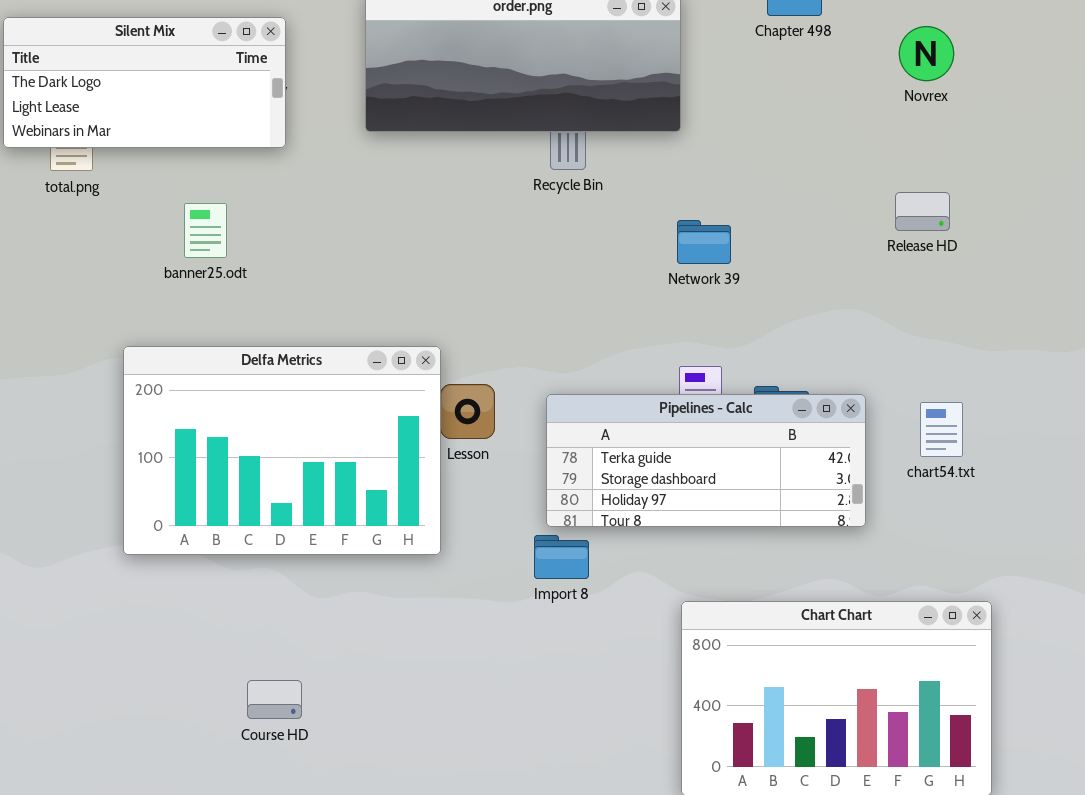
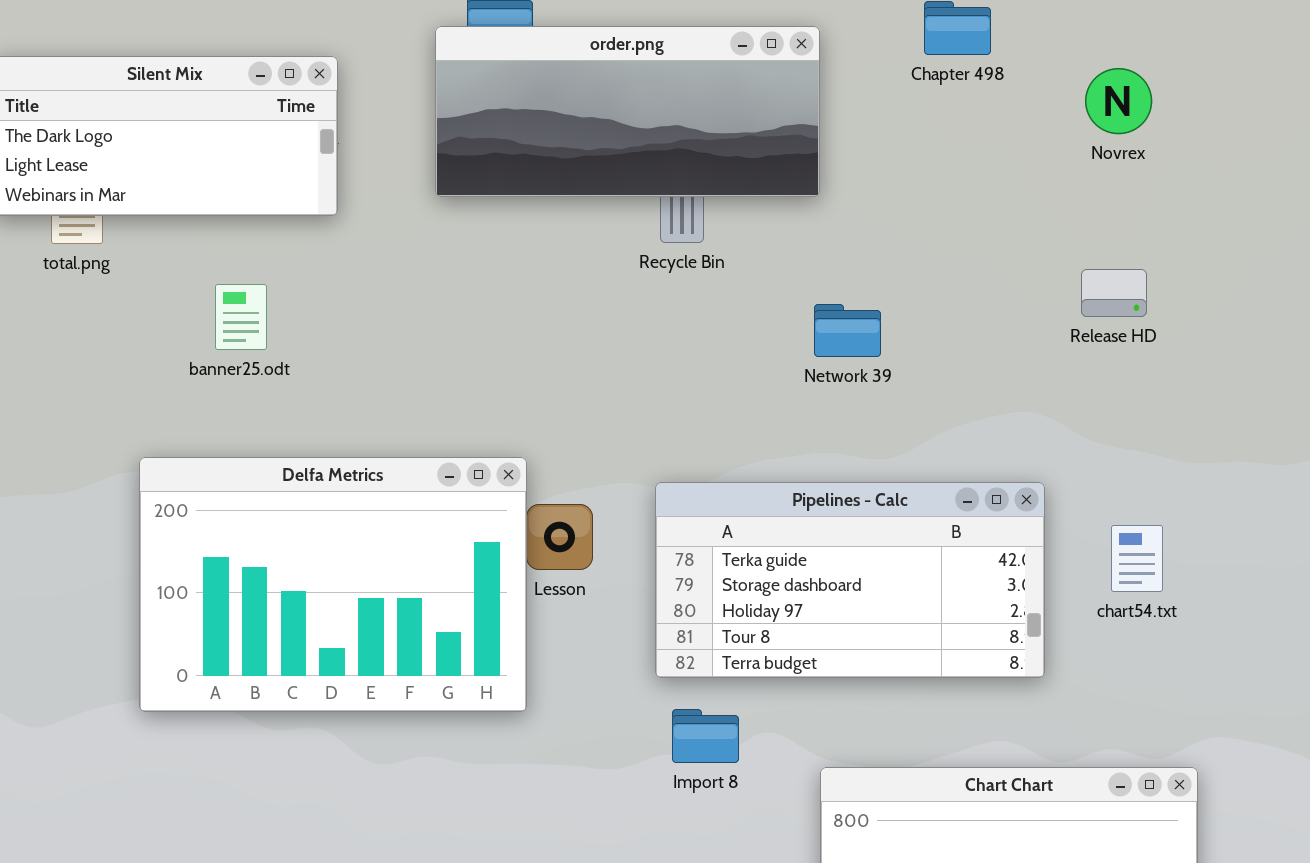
Pipelines - Calc: [546,394,866,527] -> [655,482,1045,678], resized
Import 8: [534,535,589,579] -> [672,709,739,763], moved

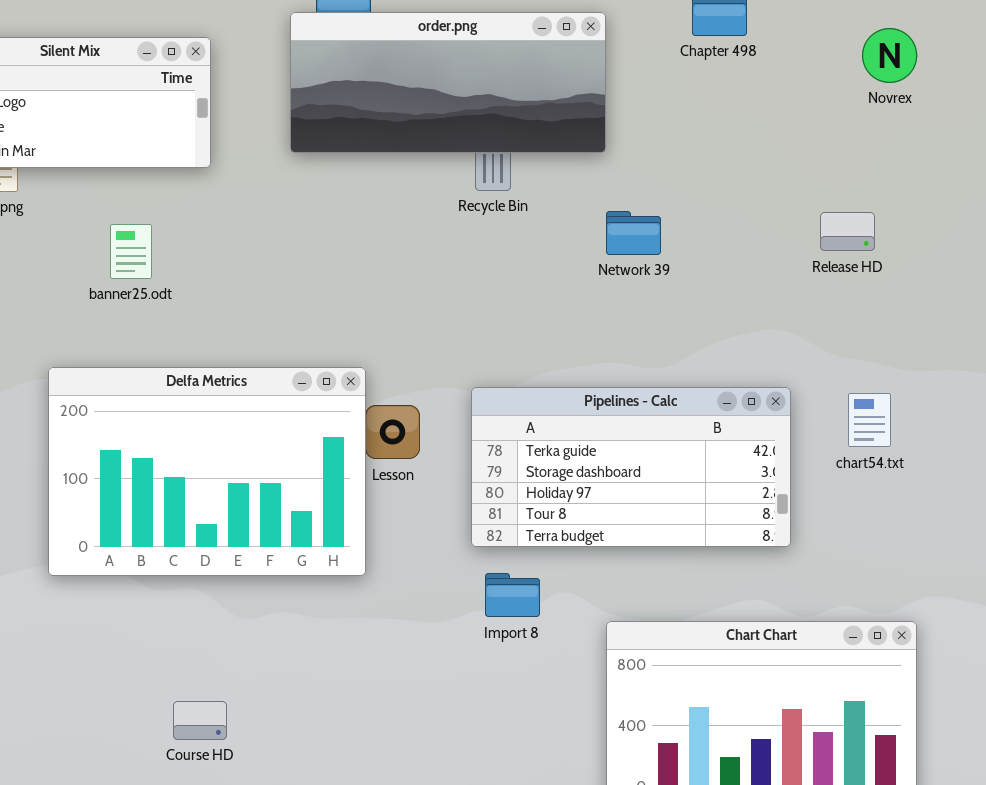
Novrex: [1085,68,1152,134] -> [862,28,917,83], moved
Network 39: [814,304,881,357] -> [606,211,661,255], moved
chart54.txt: [1111,525,1163,592] -> [848,393,891,447], moved

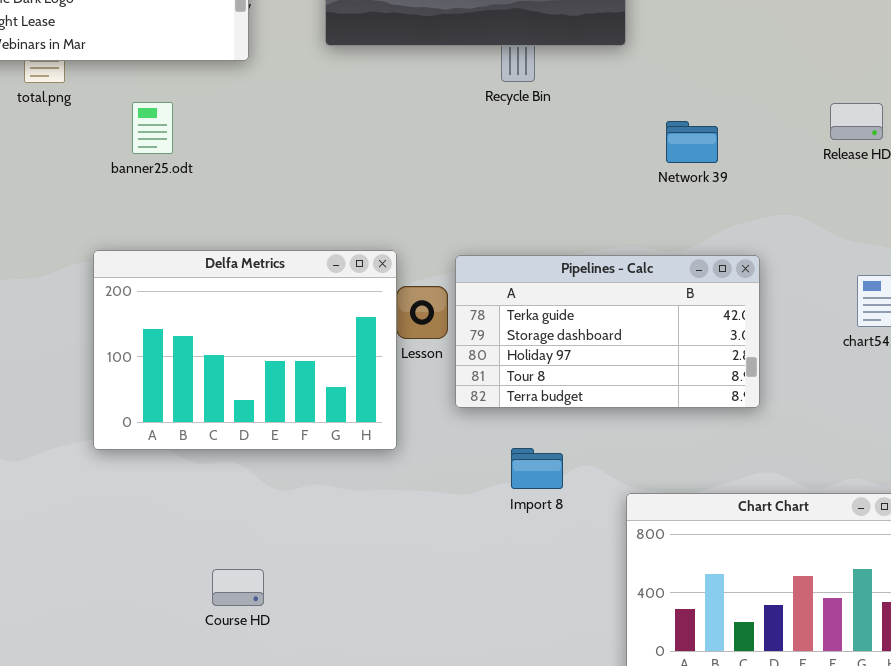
Network 39: [606,211,661,255] -> [666,121,718,163], moved
banner25.odt: [110,224,152,279] -> [132,102,173,154], moved
Pipelines - Calc: [471,387,791,547] -> [455,255,760,408], moved

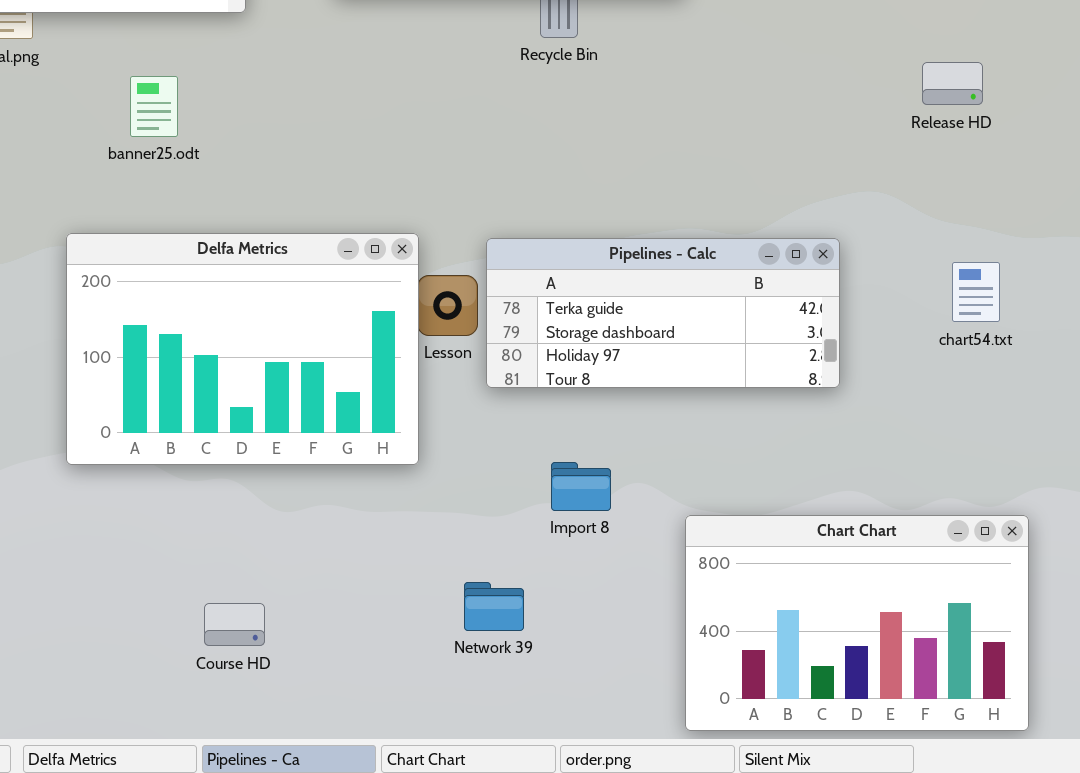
banner25.odt: [132,102,173,154] -> [130,76,178,137], moved
Network 39: [666,121,718,163] -> [464,582,524,631], moved
Pipelines - Calc: [455,255,760,408] -> [486,238,840,388], resized

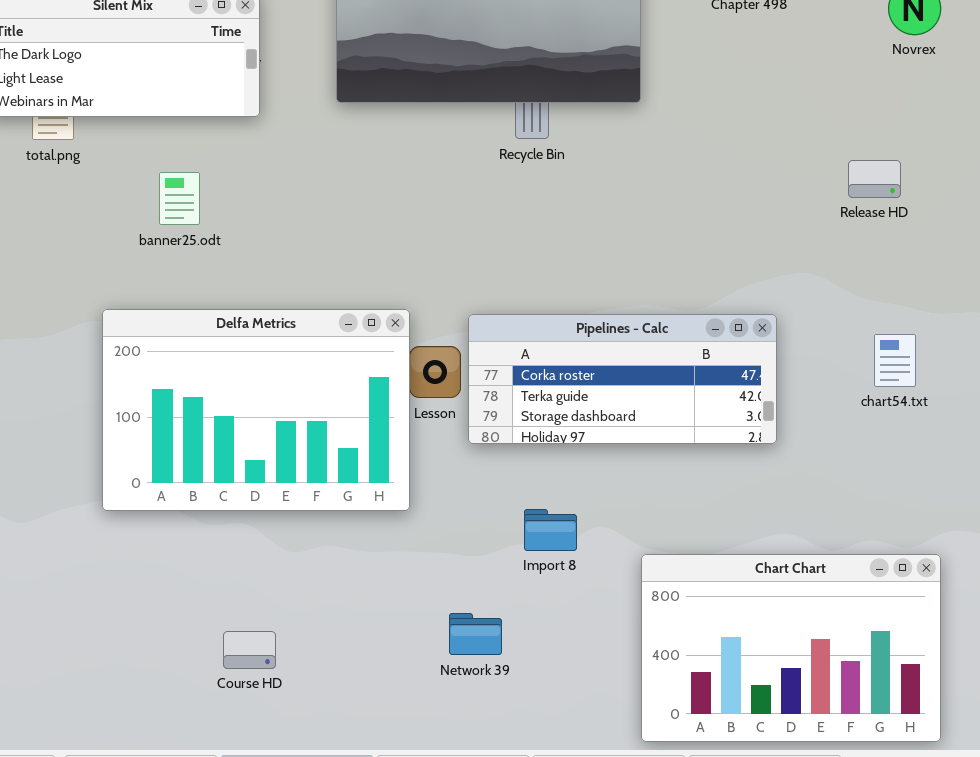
Pipelines - Calc: [486,238,840,388] -> [468,314,777,444], scrolled up 1 row

